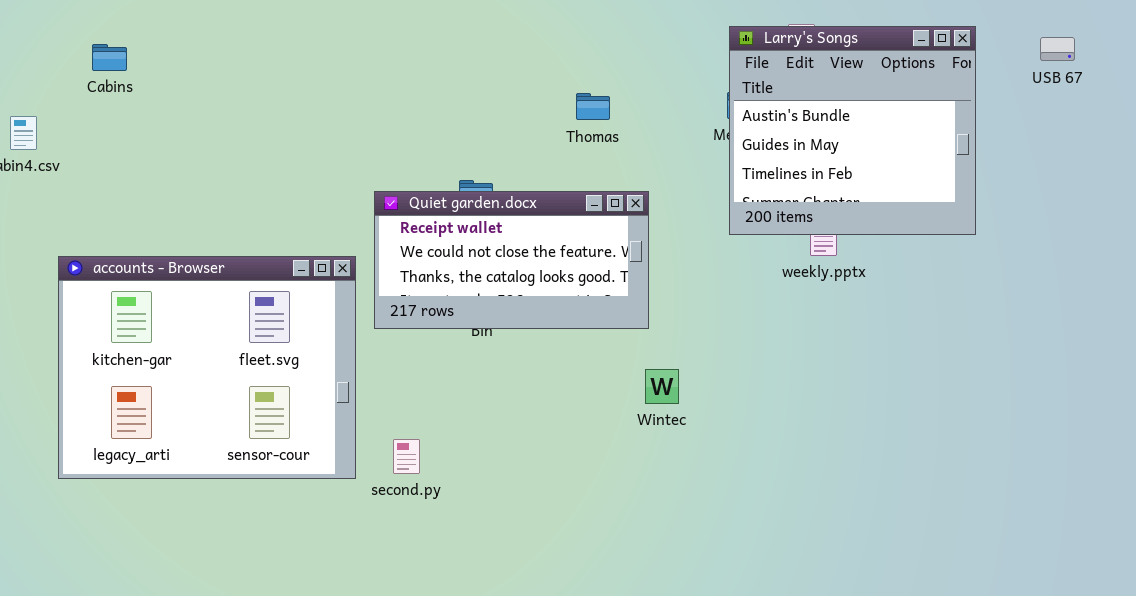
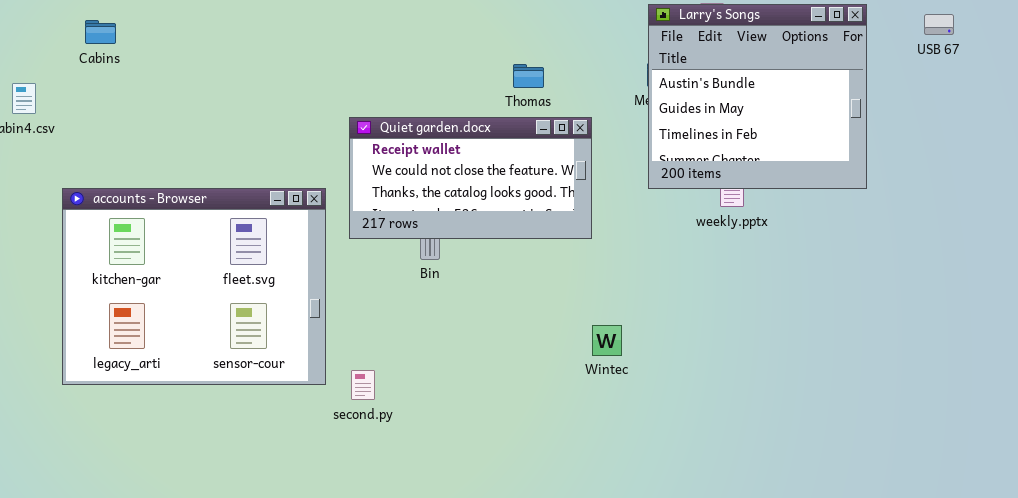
Quiet garden.docx: [374,191,649,329] -> [349,117,592,239], moved
accounts - Browser: [58,256,356,479] -> [62,188,326,385], moved
Wintec: [645,369,679,404] -> [592,325,622,356], moved

